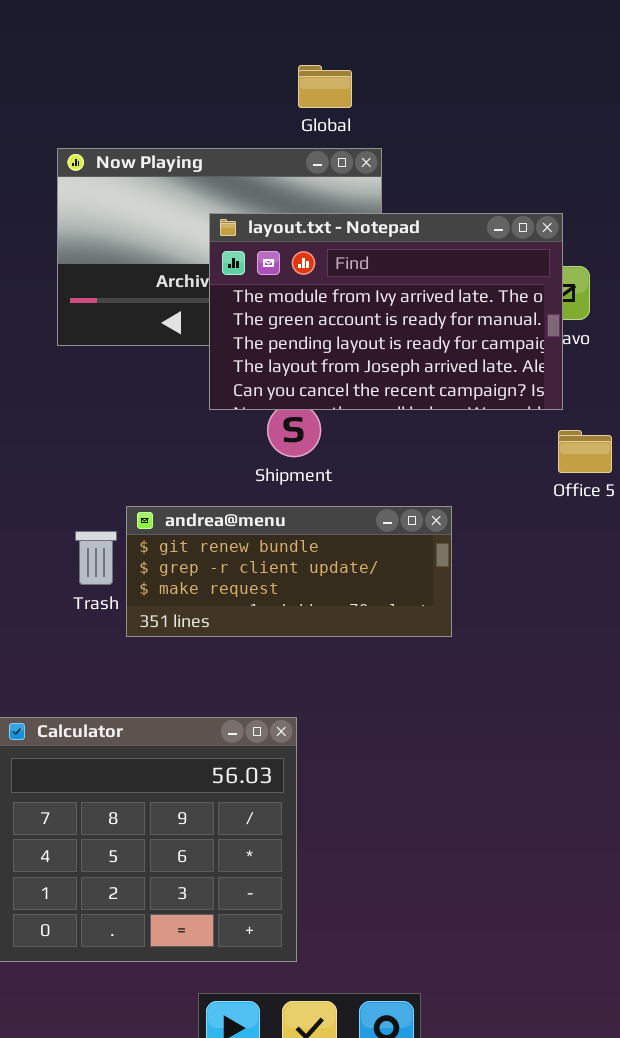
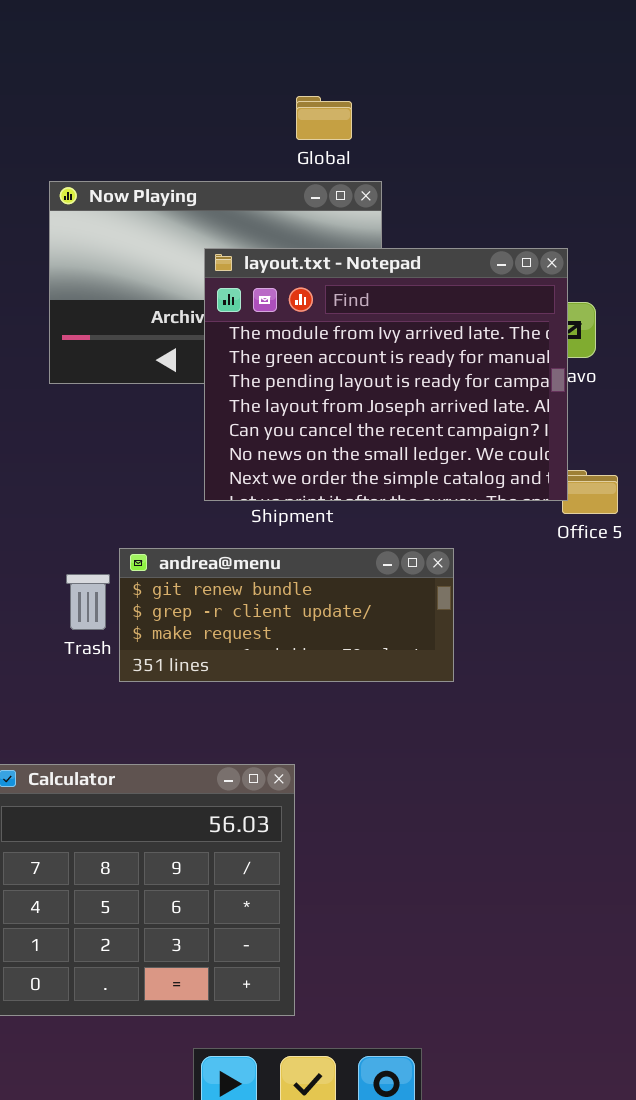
layout.txt - Notepad: [209,213,563,410] -> [204,248,568,501], resized

